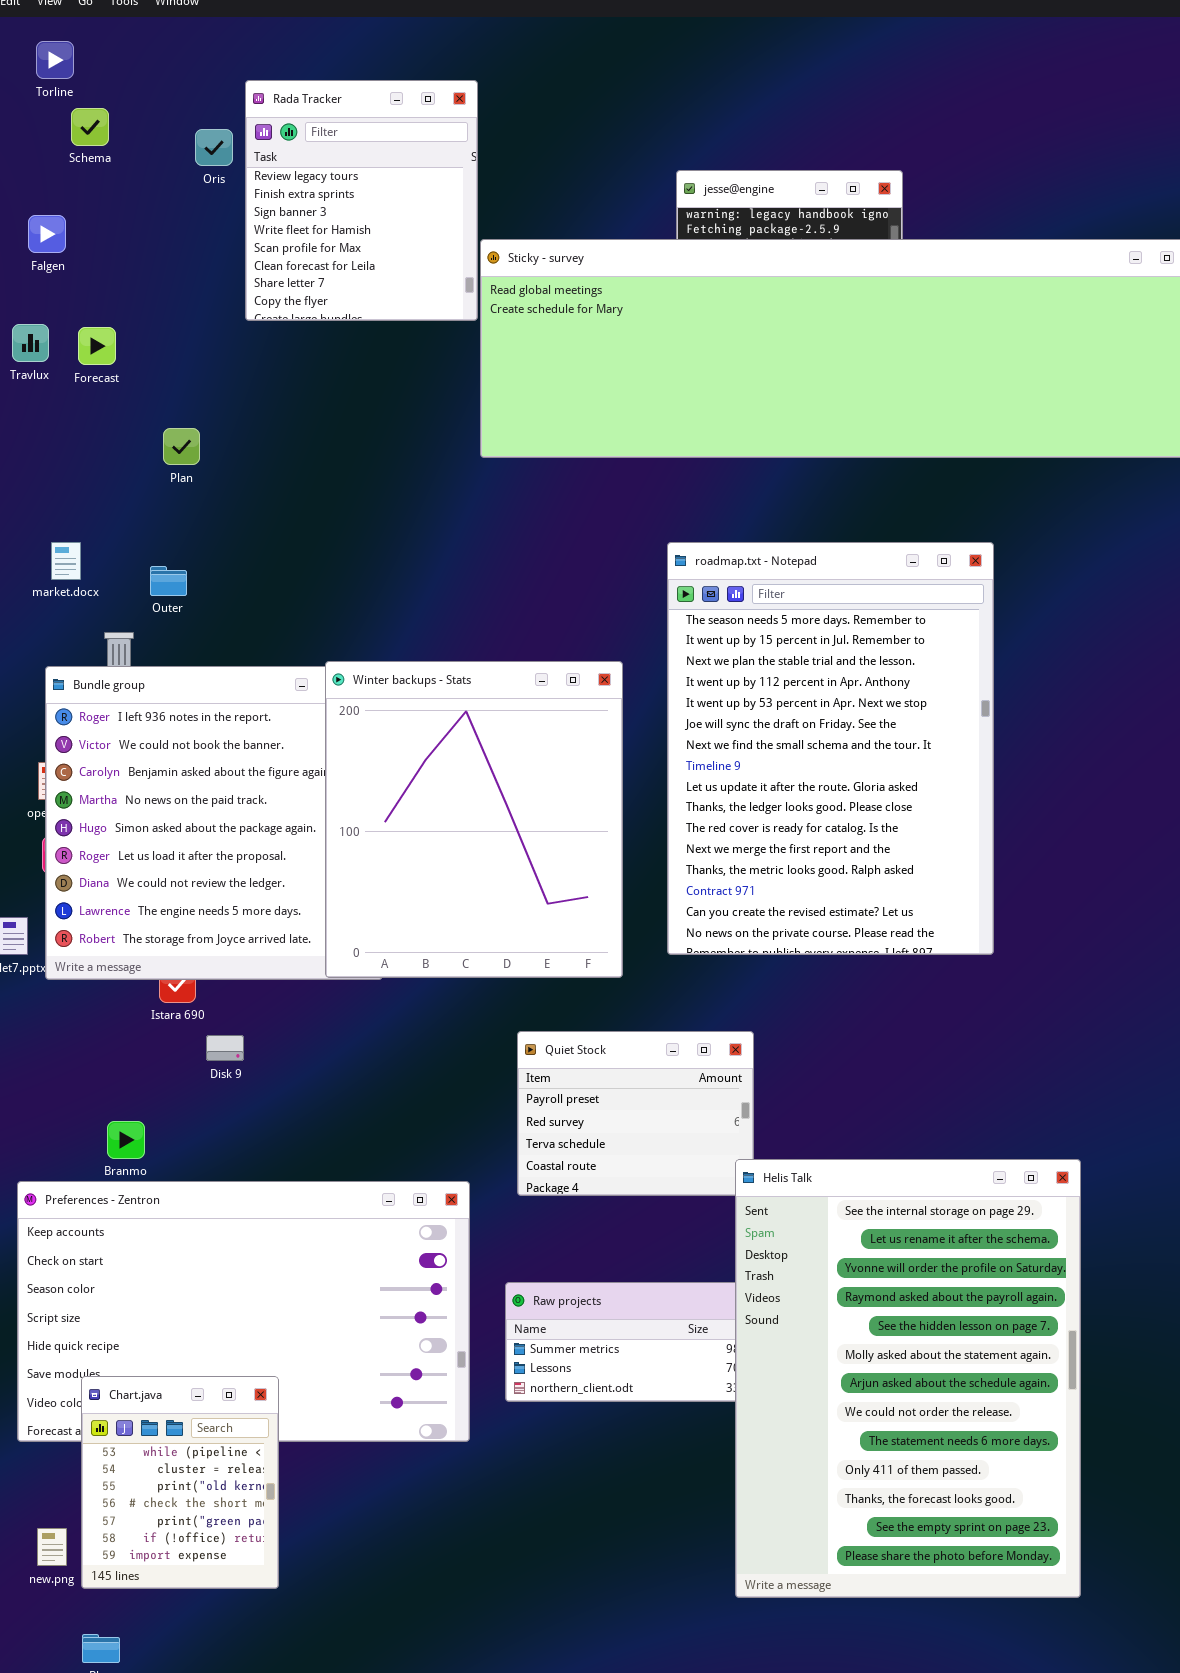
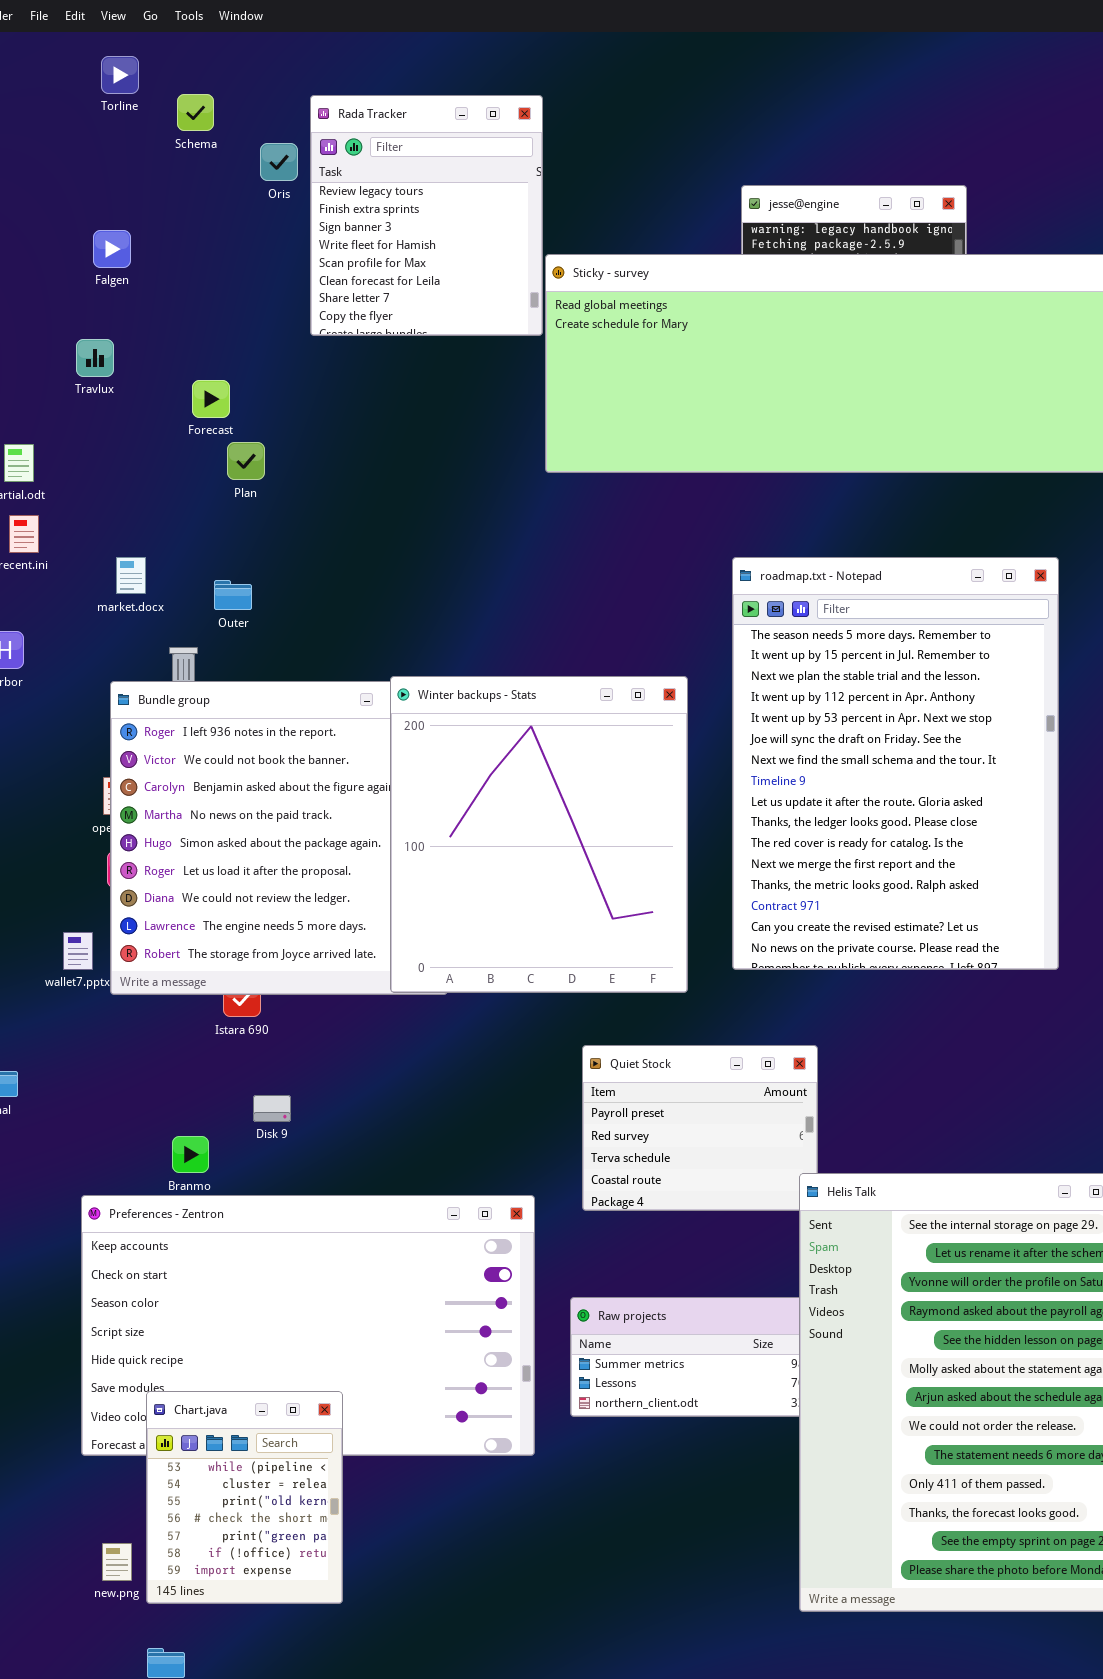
Schema: [71,108,109,146] -> [177,94,214,131], moved
Forecast: [78,327,116,365] -> [192,380,230,418], moved
Disk 9: [206,1035,244,1061] -> [253,1095,291,1122], moved

